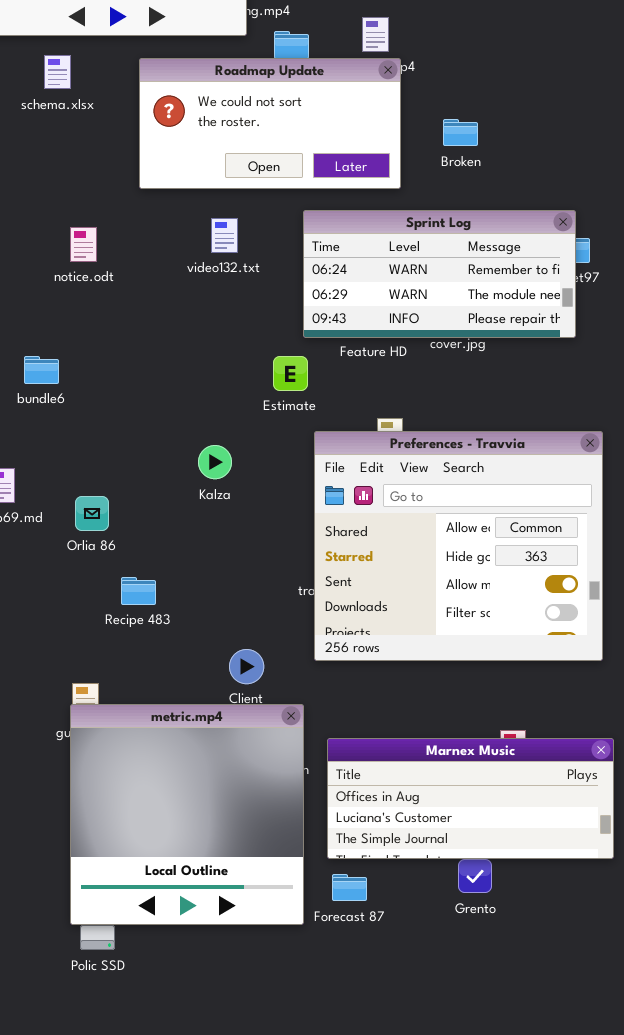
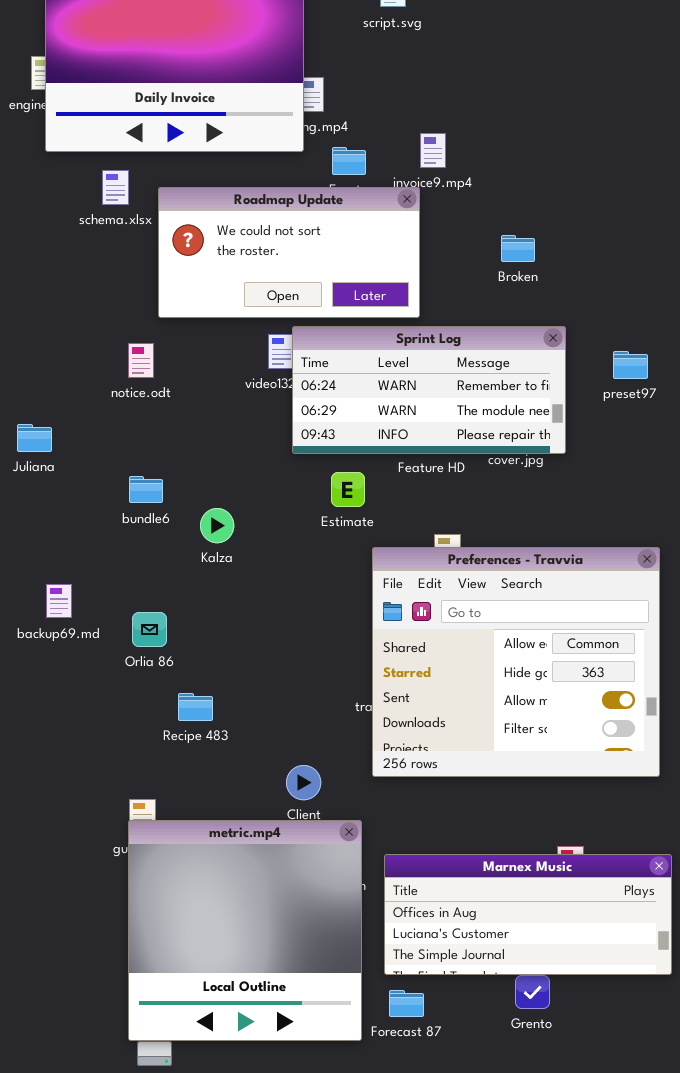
Roadmap Update: [139,58,401,189] -> [158,187,420,318], moved
Sprint Log: [303,210,576,338] -> [292,326,566,454], moved
bundle6: [24,356,59,384] -> [129,476,163,503], moved
Kalza: [198,445,232,479] -> [200,508,234,543], moved

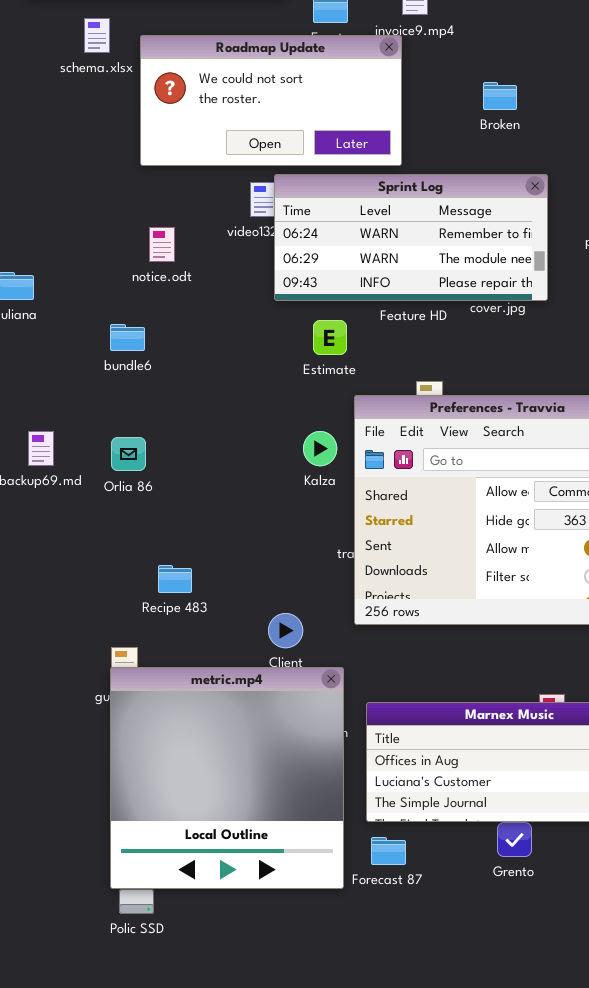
notice.odt: [128,343,154,378] -> [149,227,175,262], moved
Kalza: [200,508,234,543] -> [303,431,337,466], moved
Orlia 86: [132,612,167,647] -> [111,437,146,471], moved
Recipe 483: [178,693,213,721] -> [158,565,192,593], moved

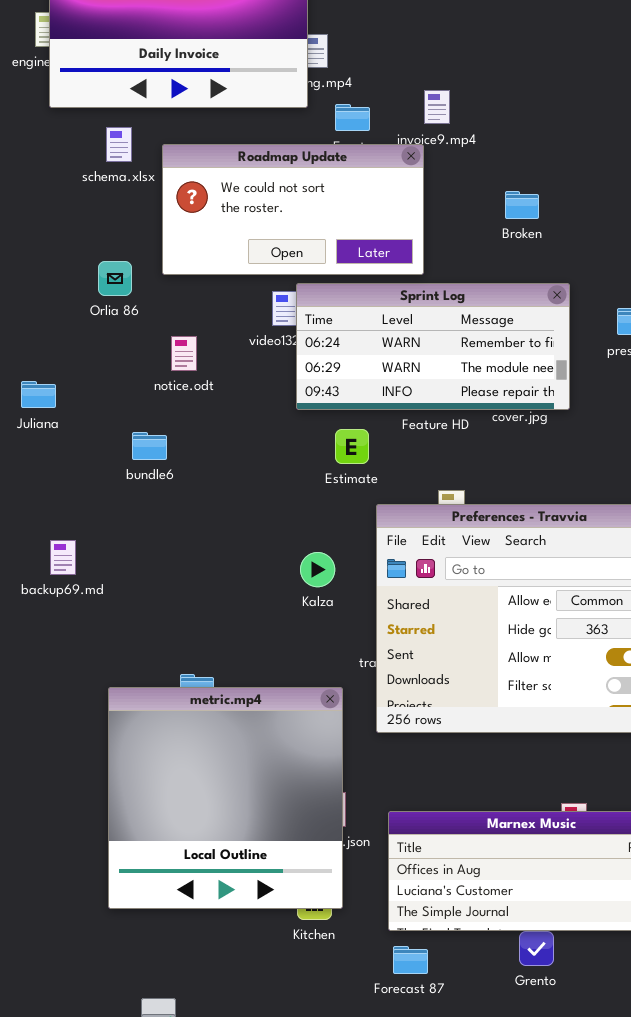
Kalza: [303,431,337,466] -> [300,552,335,587], moved
Orlia 86: [111,437,146,471] -> [98,261,132,296], moved
metric.mp4: [110,667,344,889] -> [108,687,343,909], moved

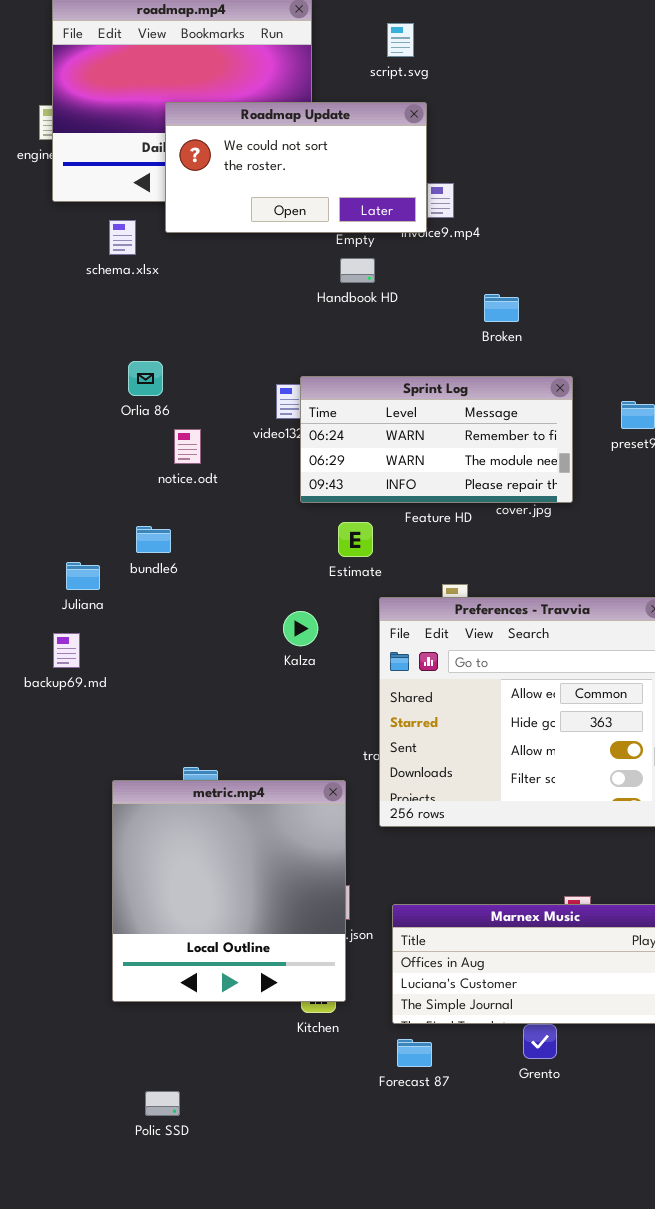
Roadmap Update: [162,144,424,275] -> [165,102,427,233], moved
Broken: [505,191,539,219] -> [484,294,519,322], moved
Orlia 86: [98,261,132,296] -> [128,361,163,396], moved
Juliana: [21,381,56,408] -> [66,562,100,590], moved
Kalza: [300,552,335,587] -> [283,611,318,646], moved

